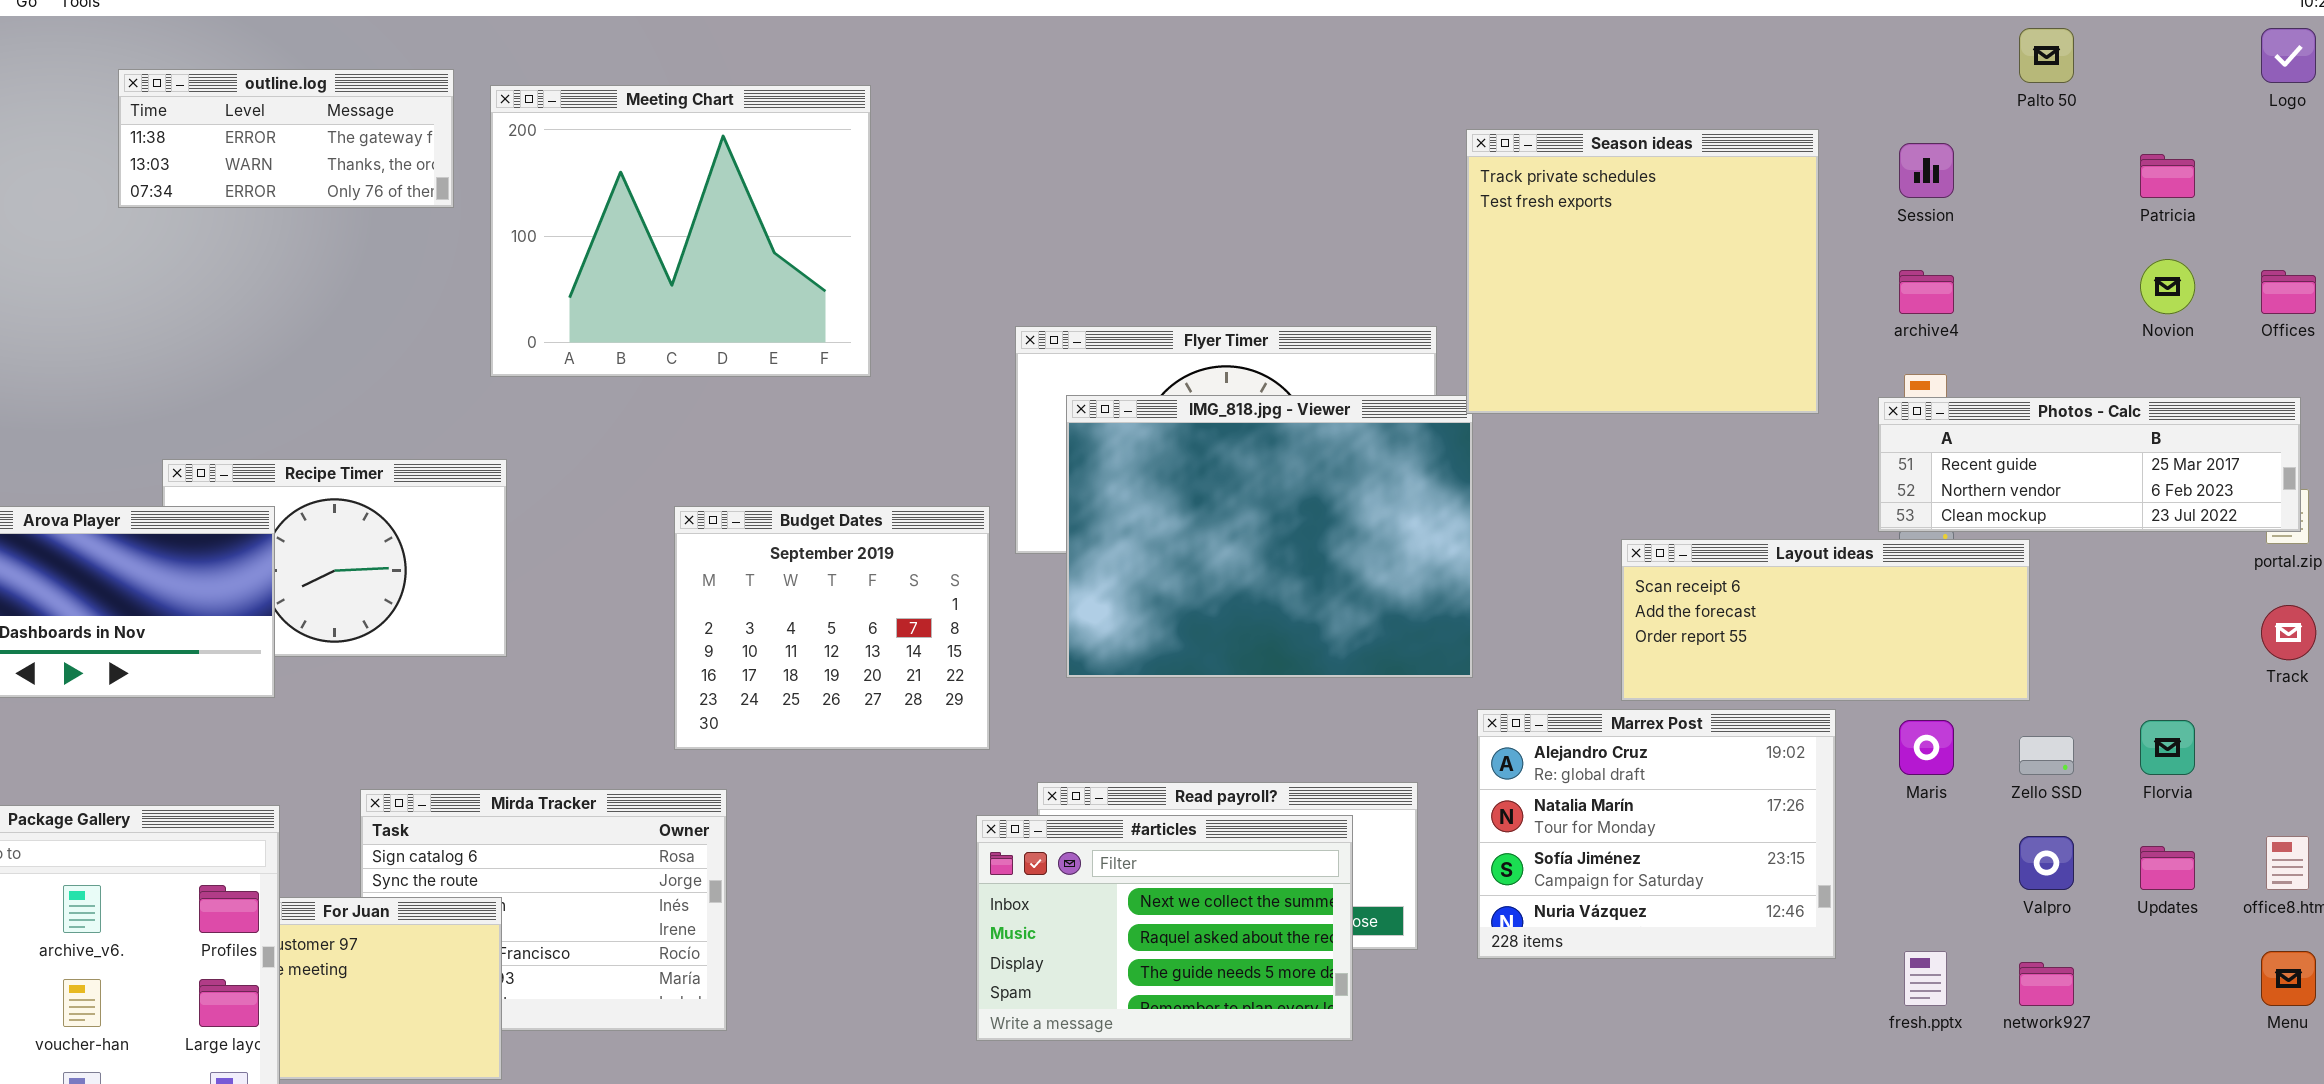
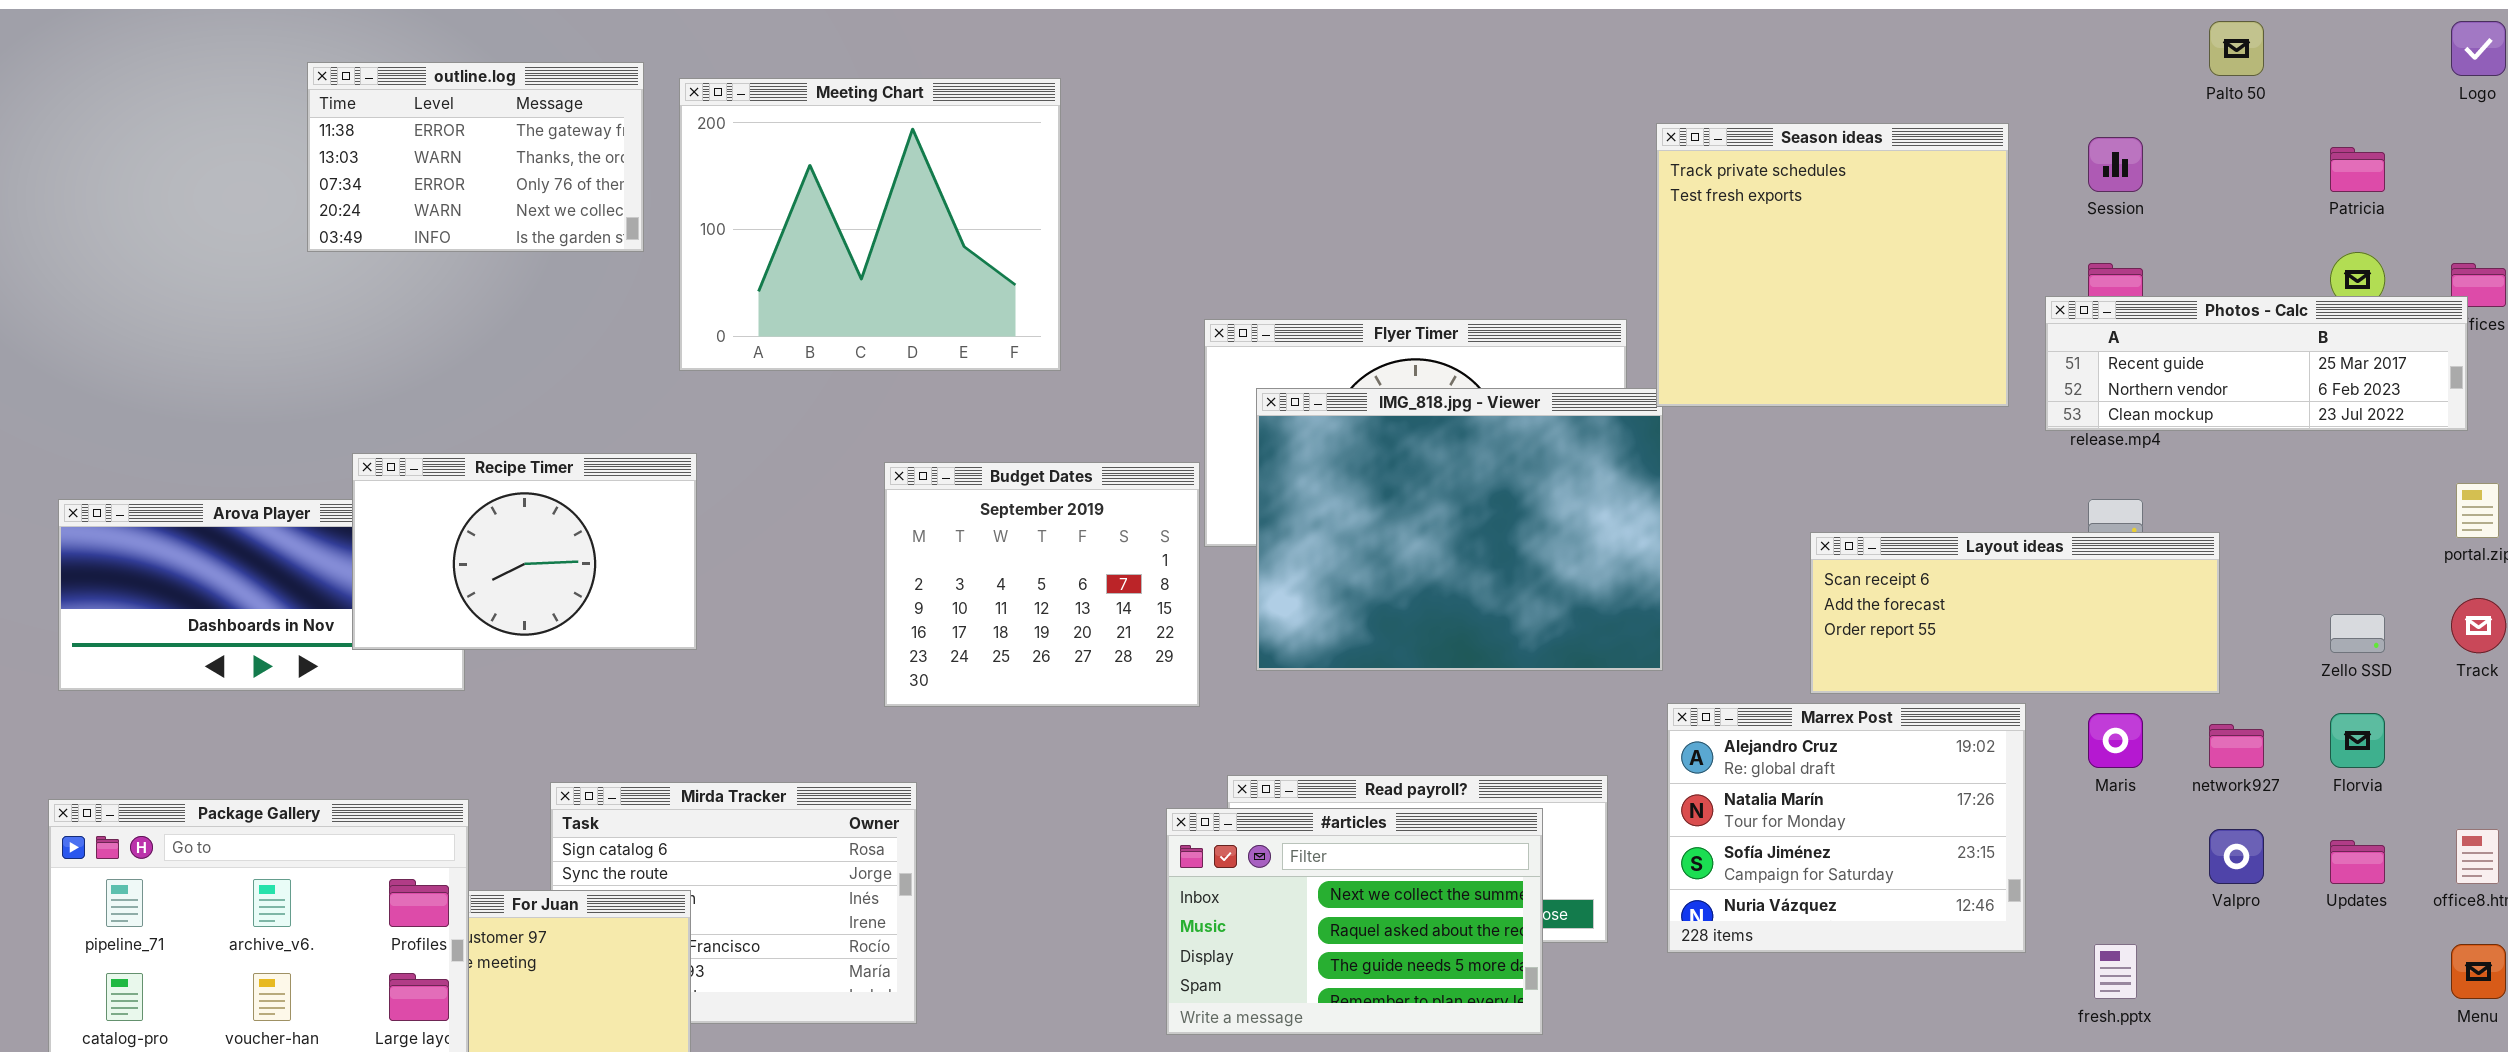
outline.log: [118,69,454,208] -> [307,62,644,252], resized
Photos - Calc: [1878,397,2301,532] -> [2045,296,2468,431], moved
Recipe Timer: [162,459,507,657] -> [352,453,697,650], raised
Budget Dates: [674,506,990,750] -> [884,462,1200,707], moved
Zello SSD: [2019,736,2074,775] -> [2330,614,2385,653], moved
network927: [2019,962,2074,1006] -> [2209,724,2264,768], moved

